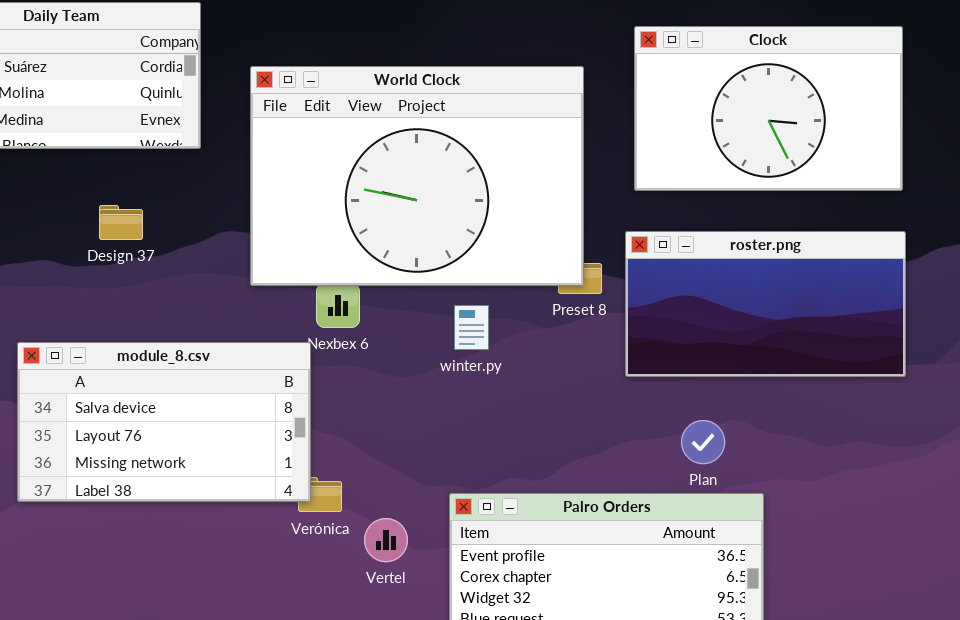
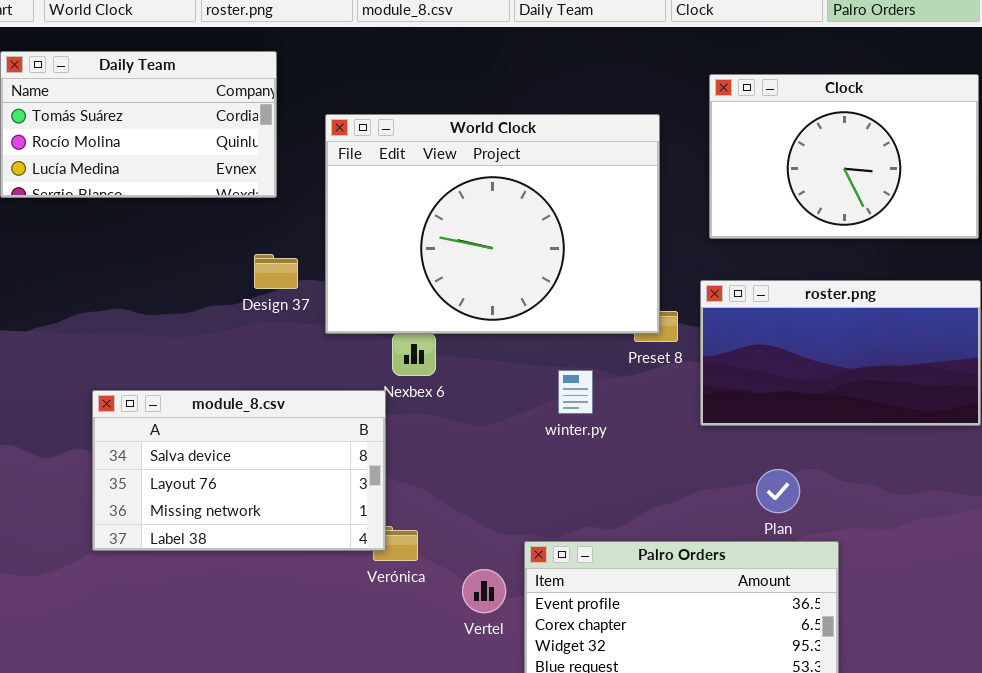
Design 37: [99,205,143,240] -> [254,254,298,289], moved
winter.py: [454,305,489,350] -> [558,370,593,414], moved
Vertel: [364,518,408,562] -> [462,569,506,613], moved

